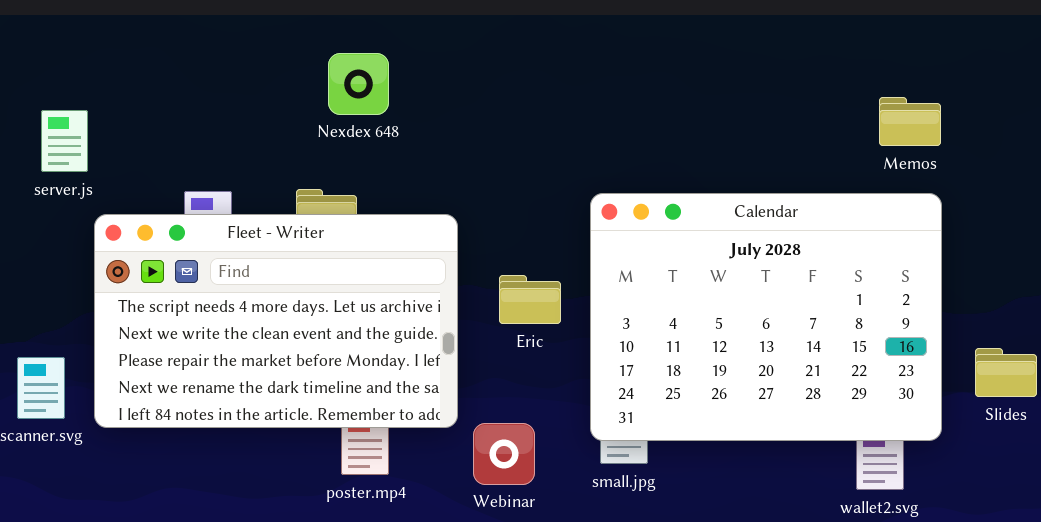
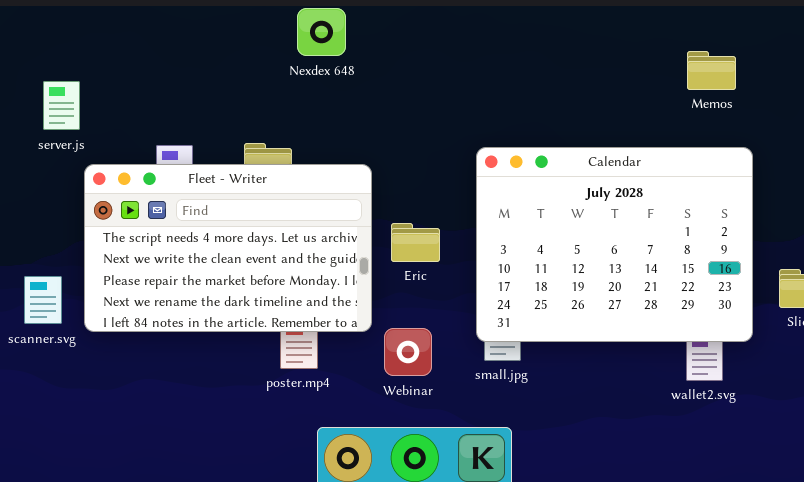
Nexdex 648: [328,53,389,115] -> [297,8,346,56], moved
Memos: [879,97,941,146] -> [687,51,736,90], moved
Eric: [499,275,561,324] -> [391,223,440,262], moved

